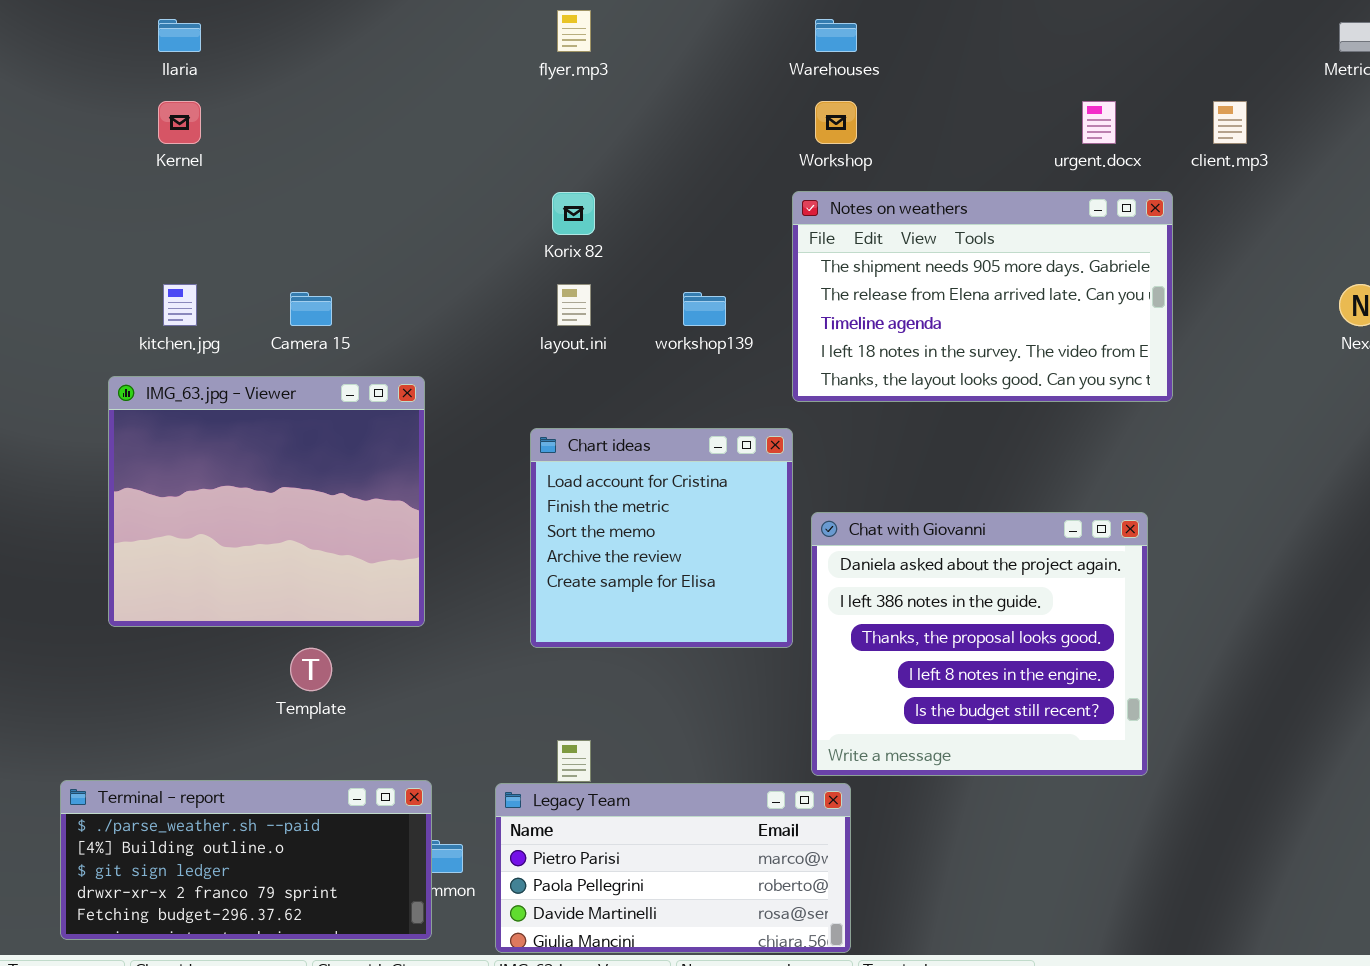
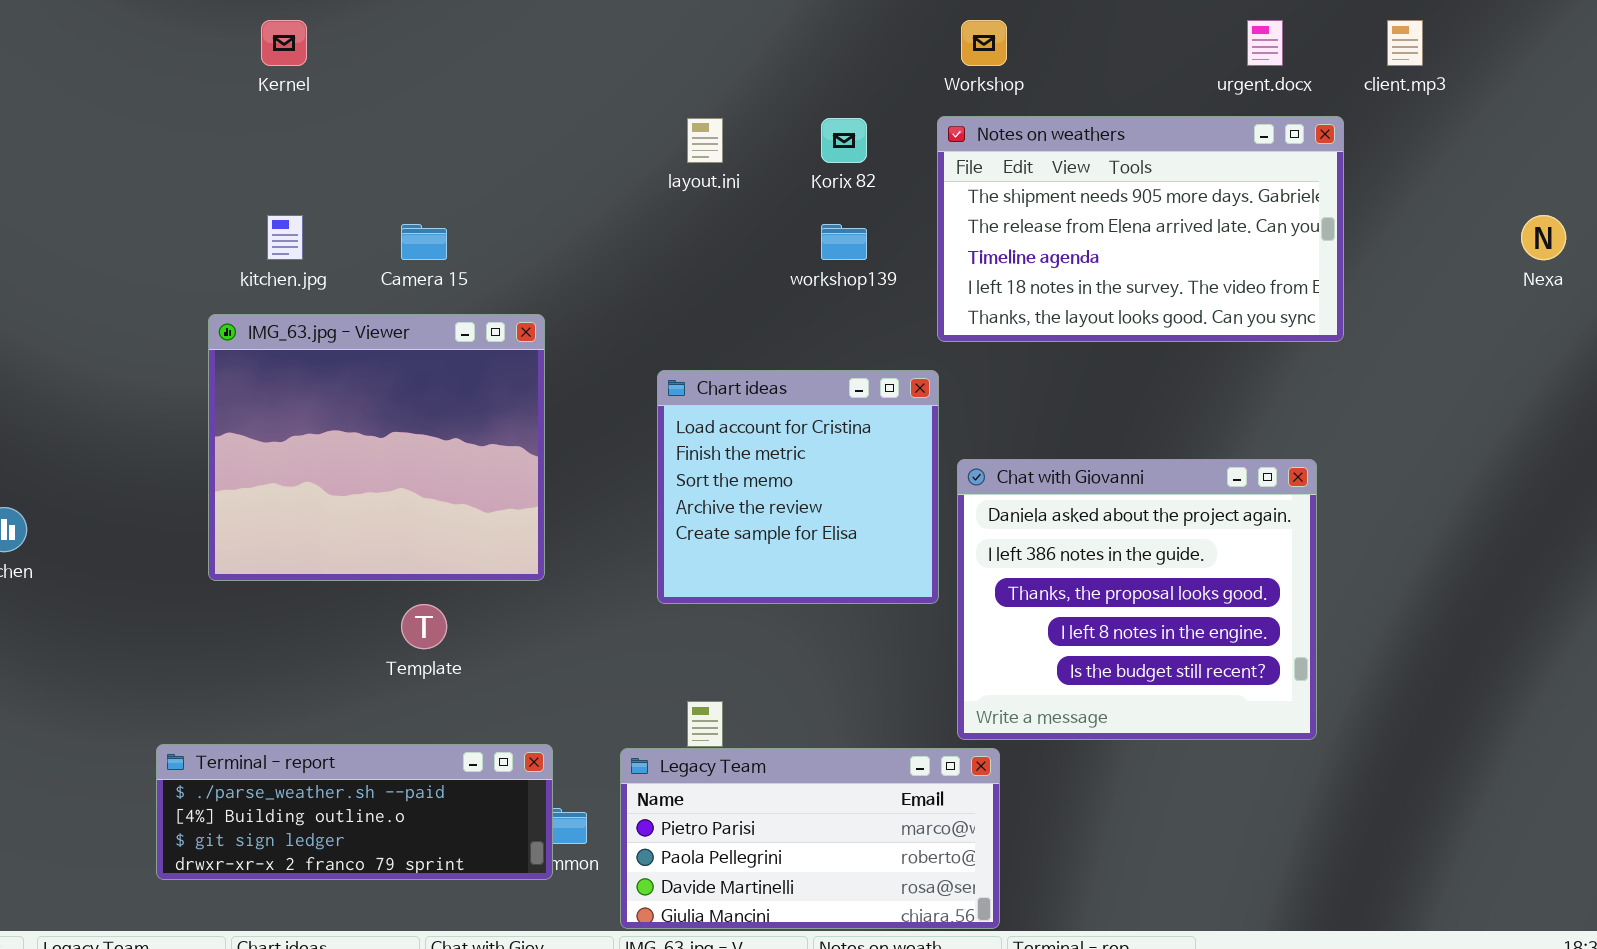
Korix 82: [552,192,595,235] -> [821,118,867,163], moved
layout.ini: [557,284,591,326] -> [687,118,723,163], moved
Terminal - report: [60,780,432,940] -> [156,744,553,880], resized

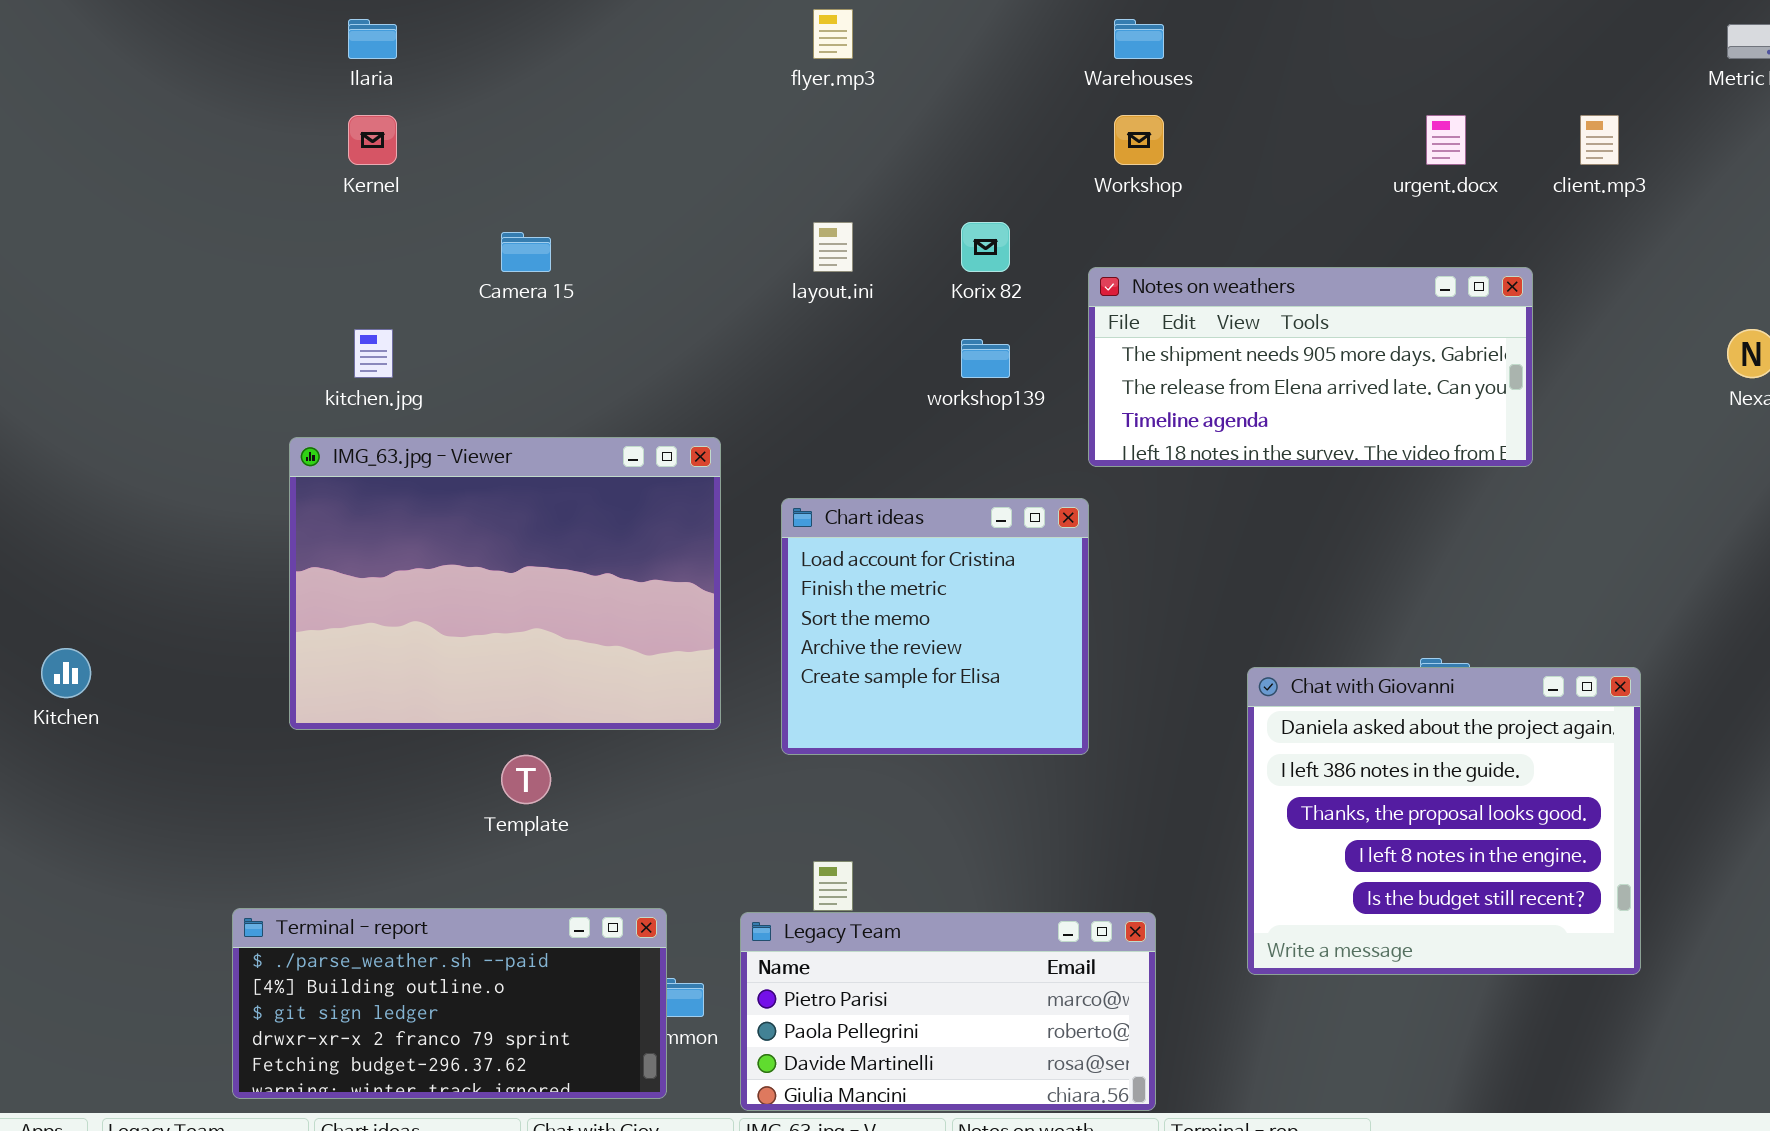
Notes on weathers: [937,116,1344,342] -> [1088,267,1533,467], resized
Camera 15: [401,224,447,260] -> [501,232,551,272], moved
IMG_63.jpg - Viewer: [208,314,545,581] -> [289,437,721,730], resized
Chat with Giovanni: [957,459,1317,740] -> [1247,667,1641,975], moved
Terminal - report: [156,744,553,880] -> [232,908,667,1099], resized

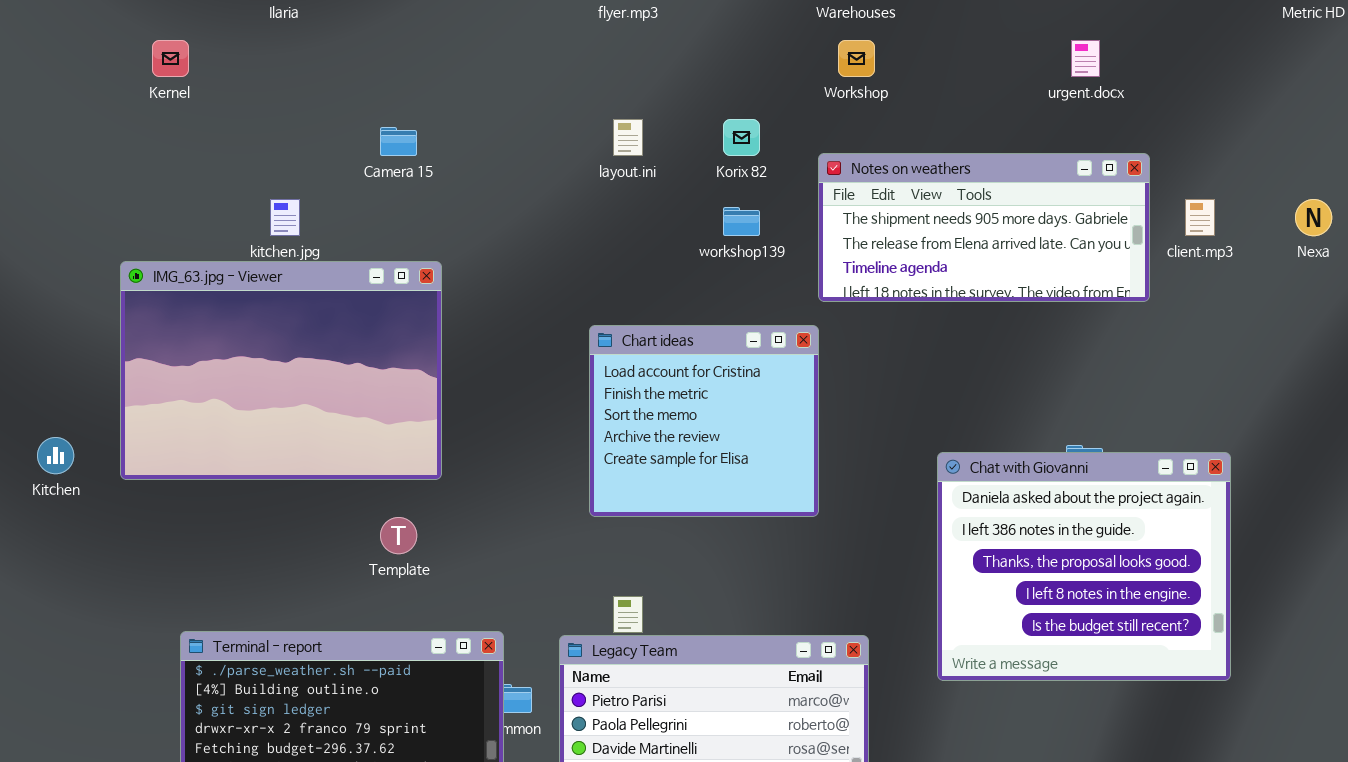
Kernel: [348,115,397,165] -> [152,40,189,77], moved
client.mp3: [1580,115,1619,165] -> [1185,199,1215,236], moved
IMG_63.jpg - Viewer: [289,437,721,730] -> [120,261,442,480], moved

